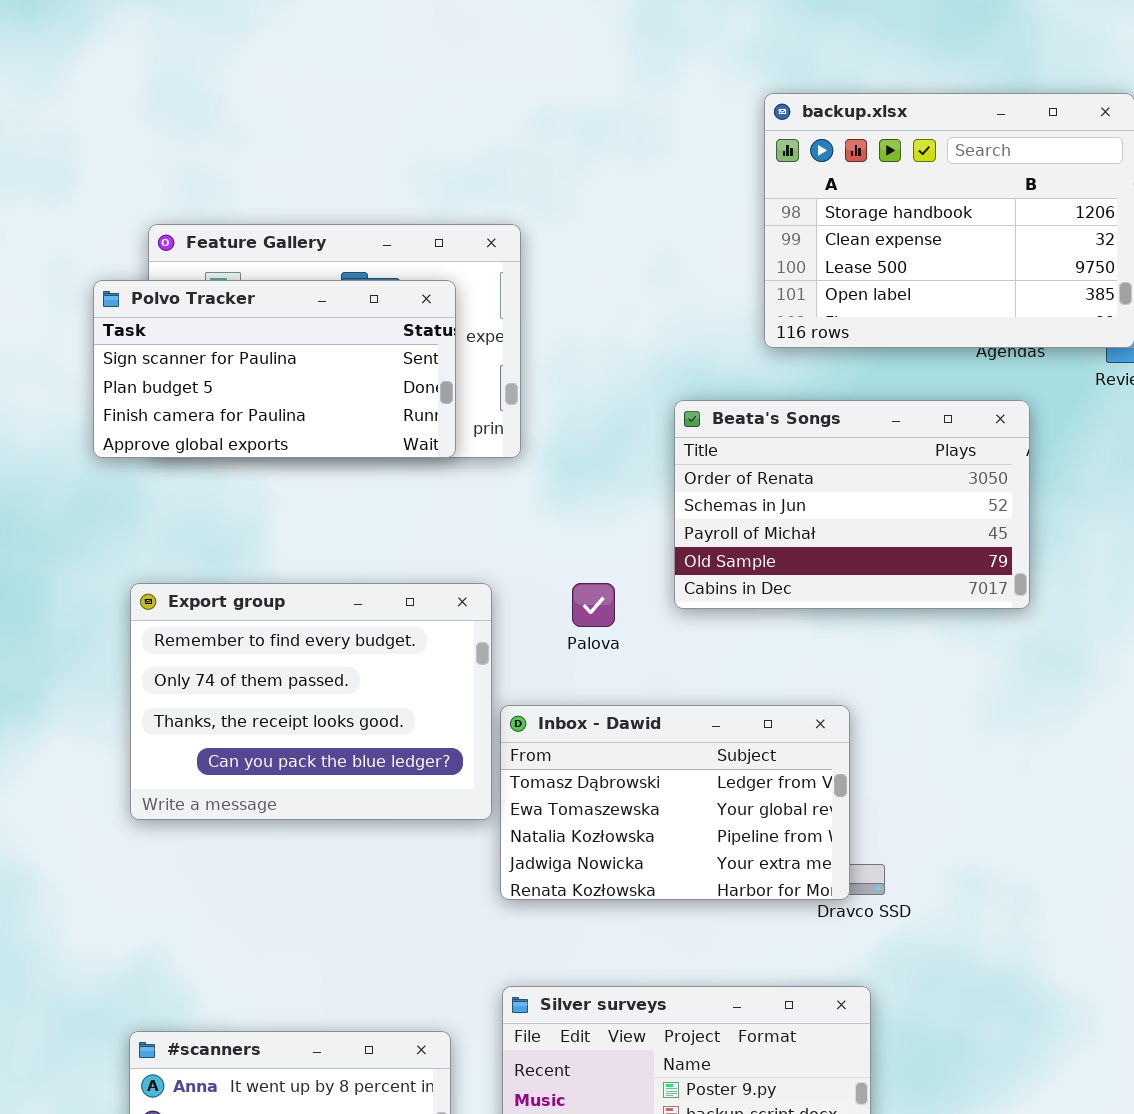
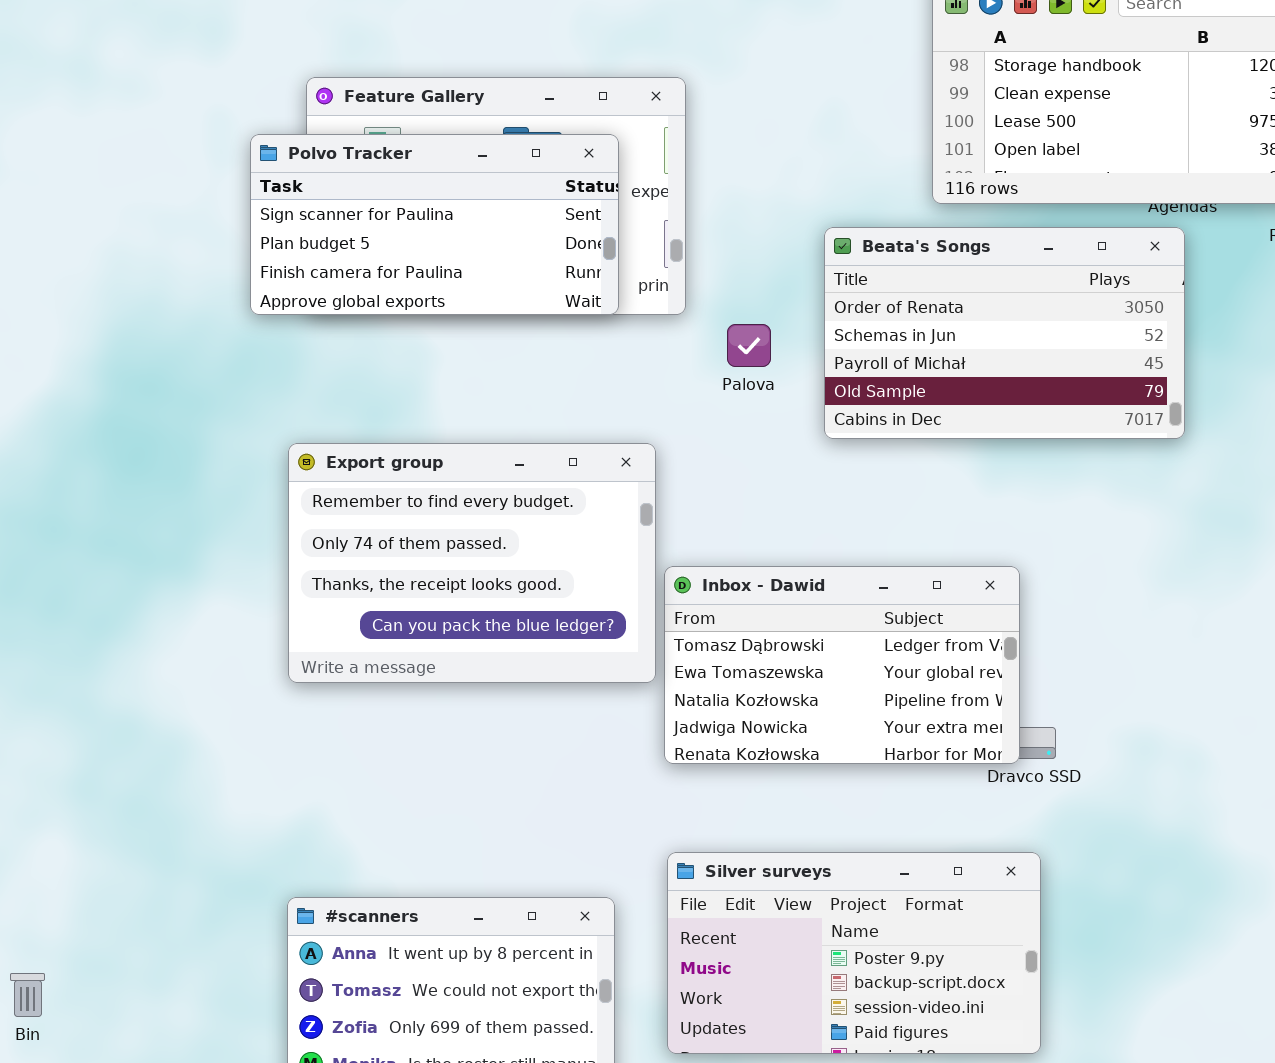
Beata's Songs: [674,400,1030,609] -> [824,227,1185,439], moved
Palova: [572,583,615,627] -> [727,324,771,367], moved

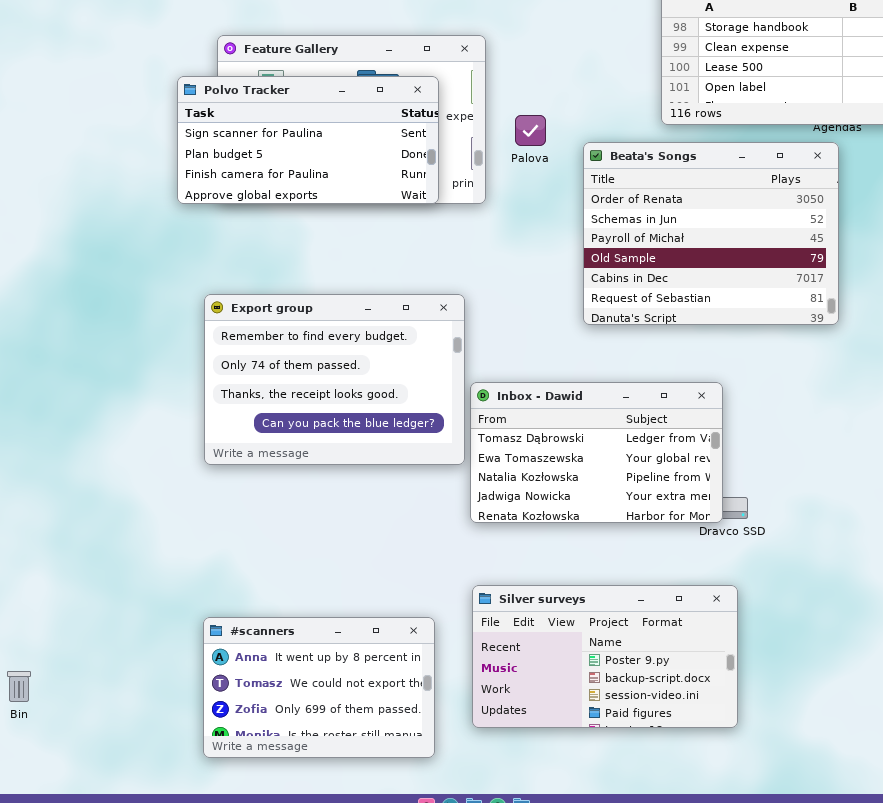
Beata's Songs: [824,227,1185,439] -> [583,142,839,325], resized
Palova: [727,324,771,367] -> [515,115,546,146], moved

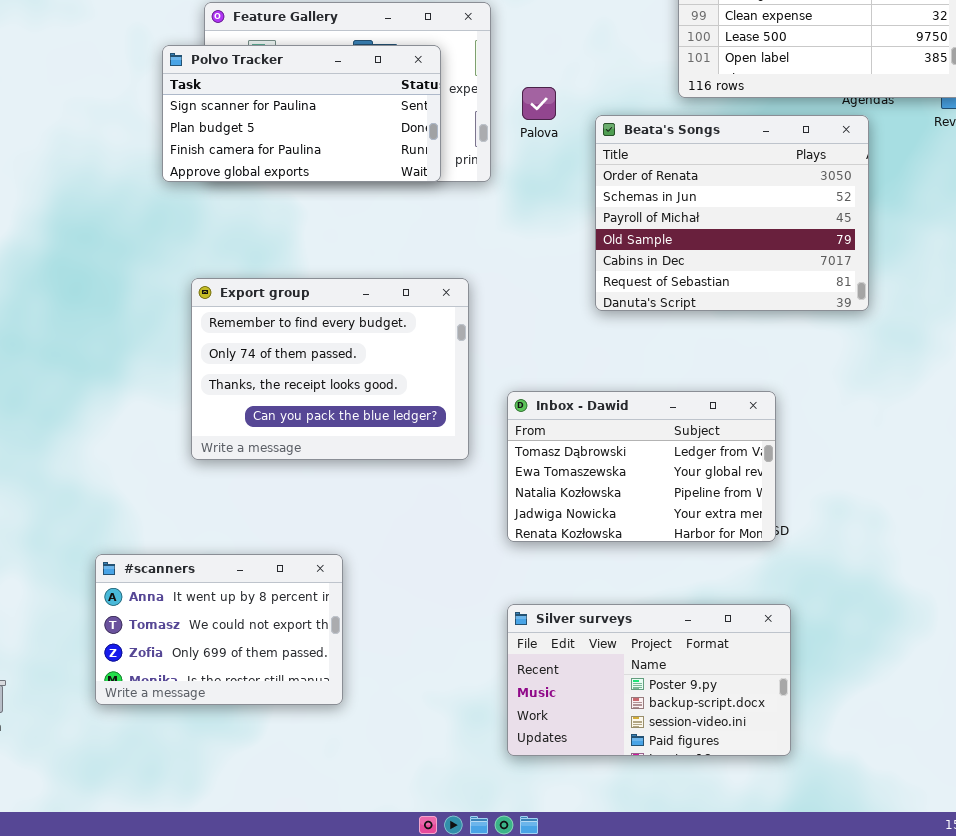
Inbox - Dawid: [470,382,723,523] -> [507,391,776,542], moved
Silver surveys: [472,585,738,728] -> [507,604,791,756], moved
#scanners: [203,617,435,758] -> [95,554,343,705], moved

